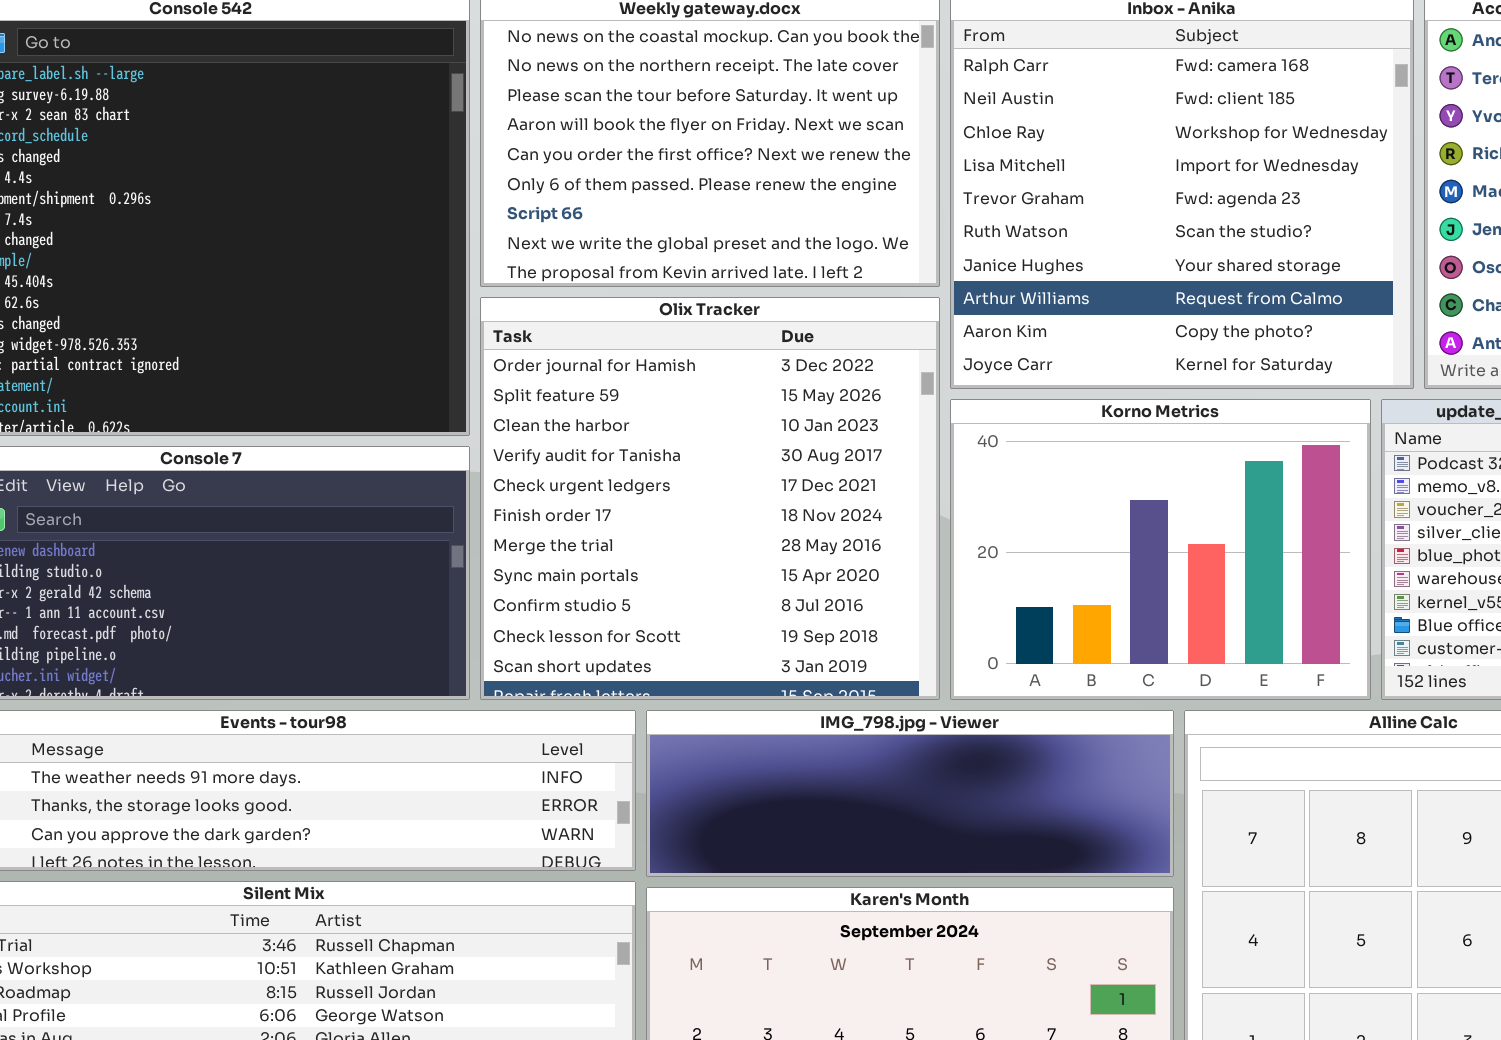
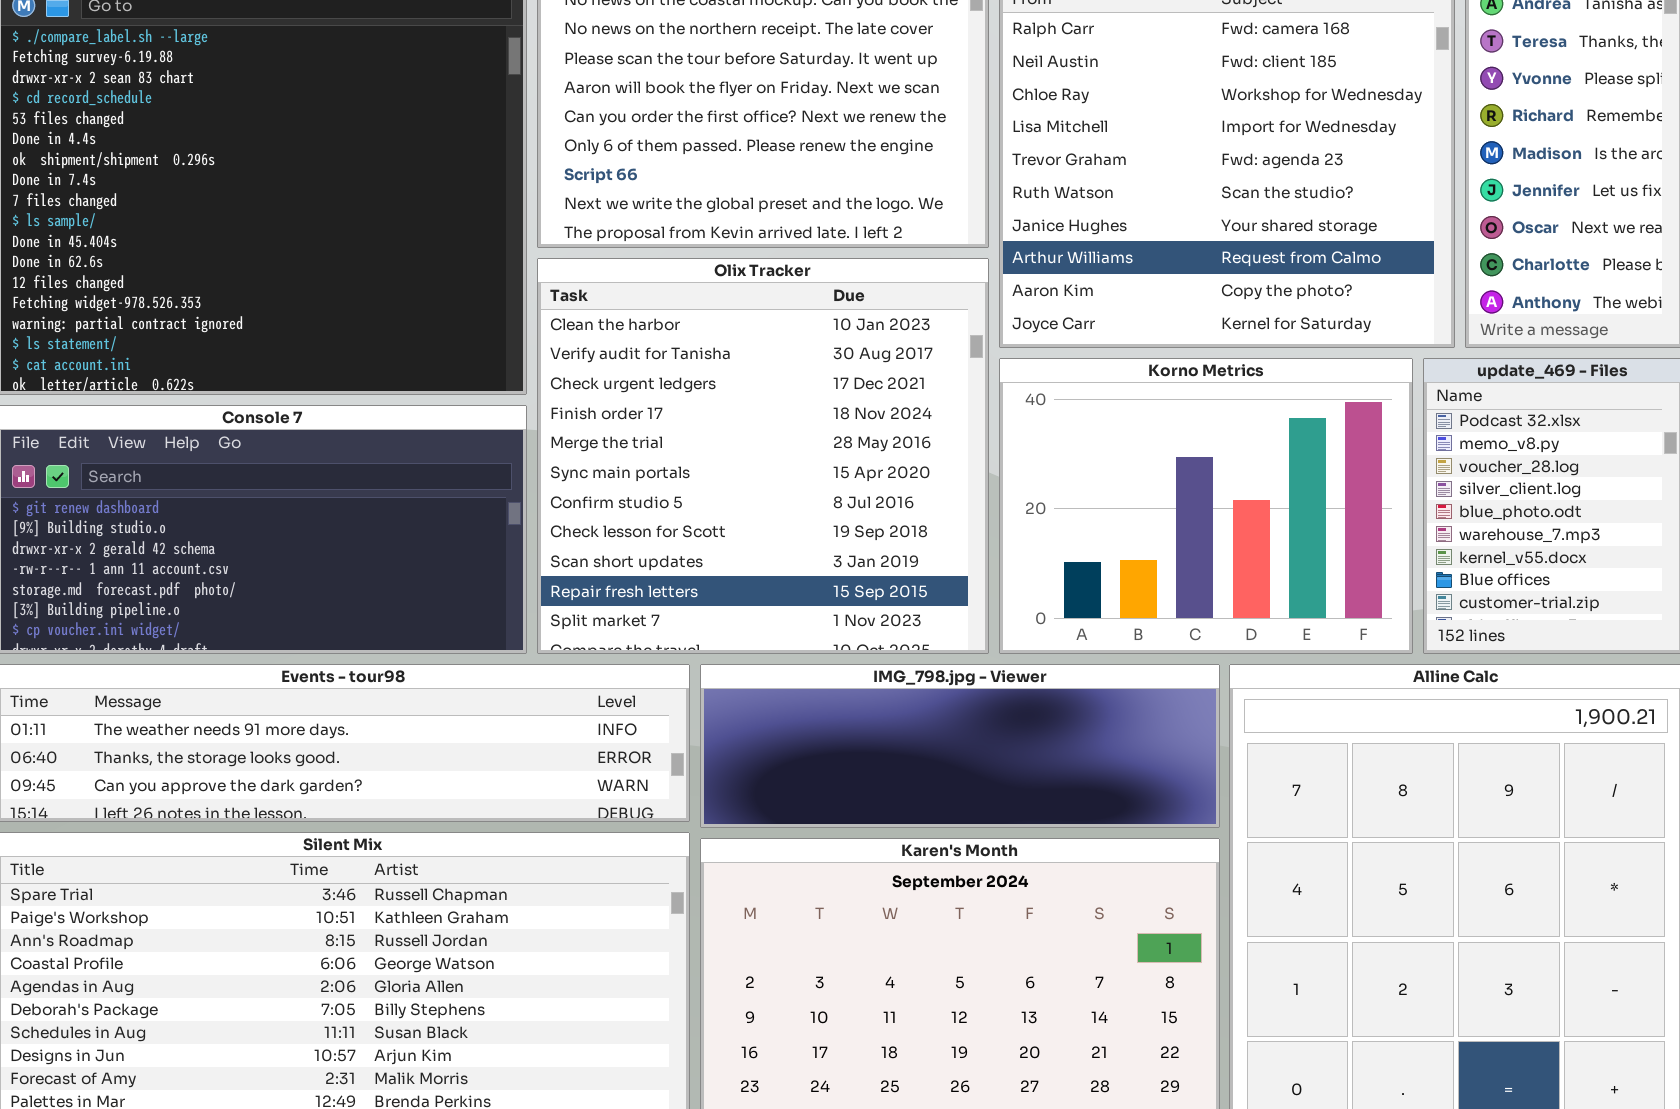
Olix Tracker: [480,297,940,700] -> [537,258,989,654], scrolled down 2 rows

